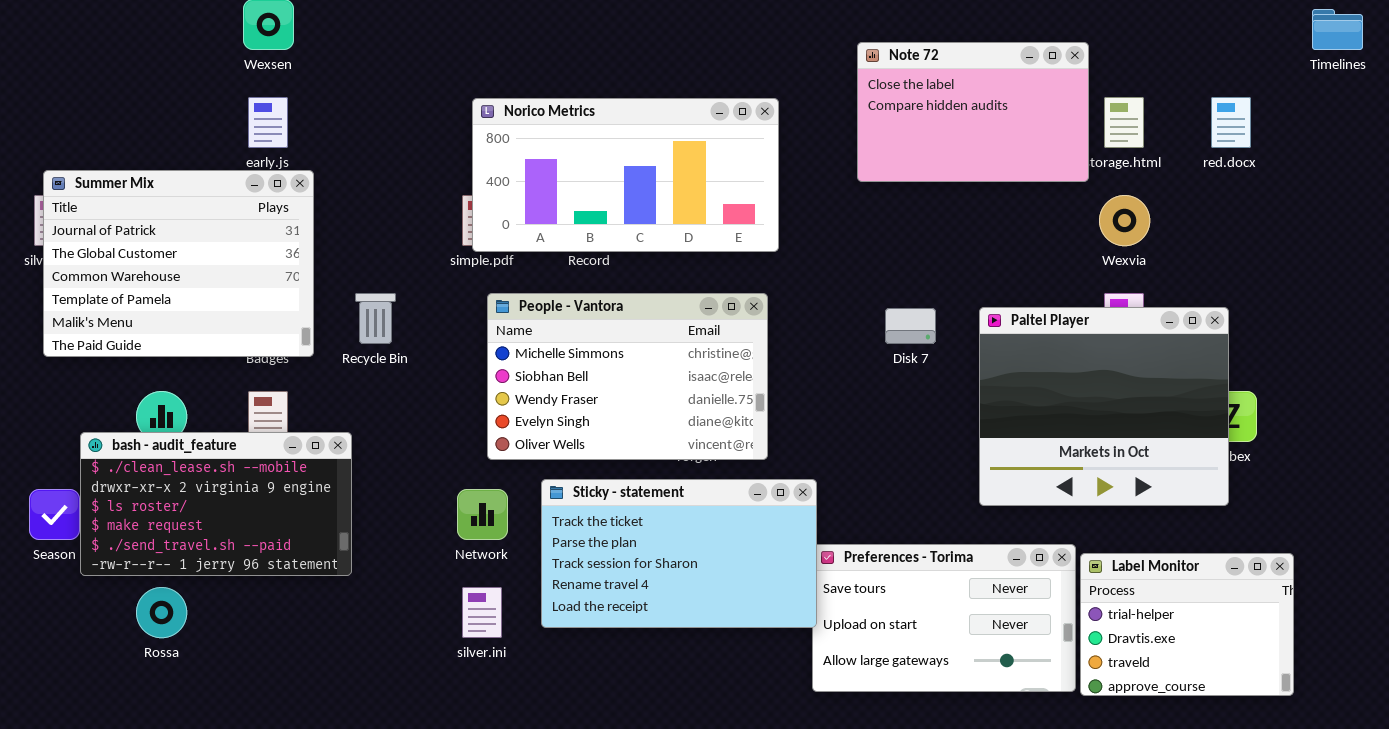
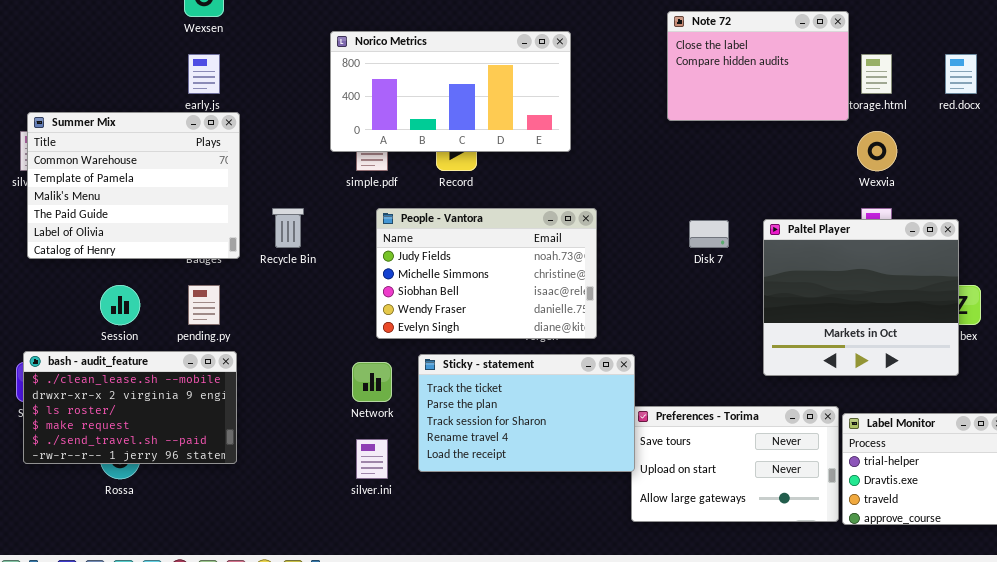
Norico Metrics: [472,98,779,252] -> [330,31,571,152], moved
Summer Mix: [43,170,314,357] -> [27,112,240,259], scrolled down 2 rows
People - Vantora: [487,293,768,460] -> [376,208,597,339], scrolled up 1 row
bash - audit_feature: [80,432,352,576] -> [23,351,237,464], moved

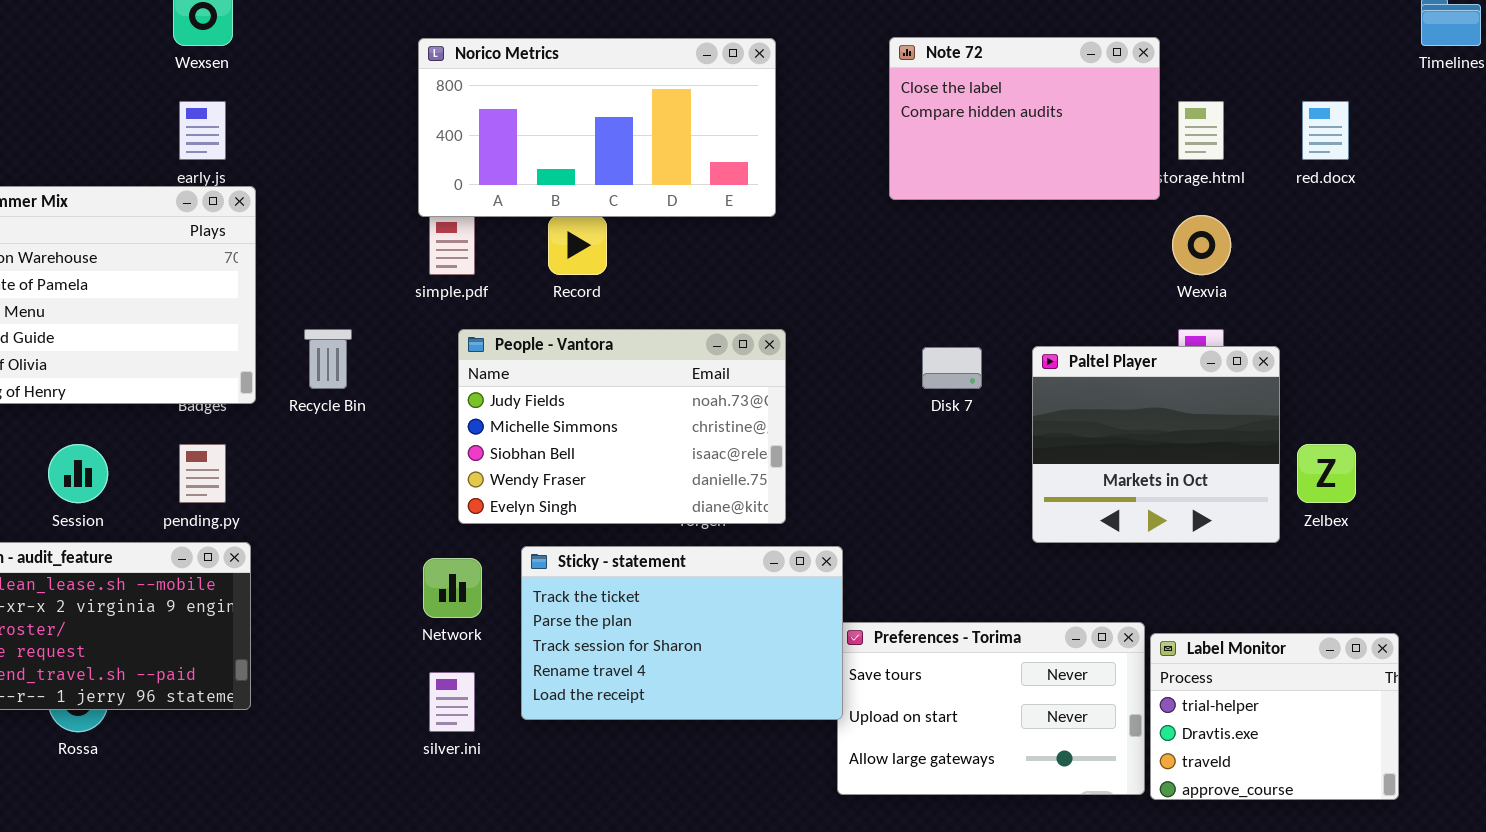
Norico Metrics: [330,31,571,152] -> [418,38,776,217], moved
Paltel Player: [763,219,959,376] -> [1032,346,1280,543], resized

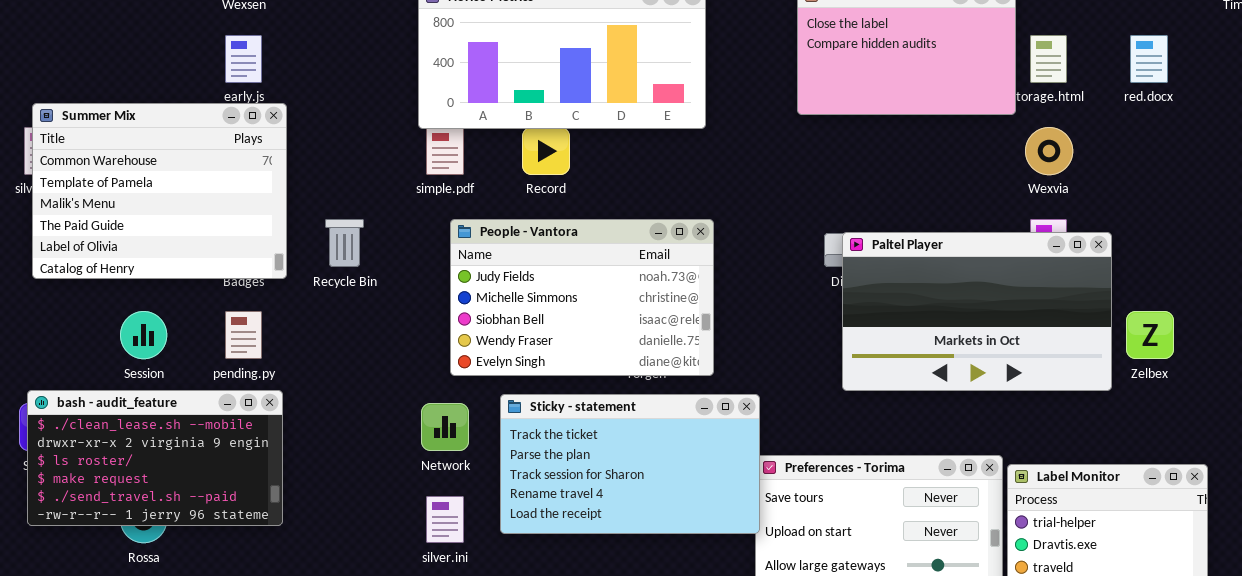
Paltel Player: [1032,346,1280,543] -> [842,232,1112,391], resized

